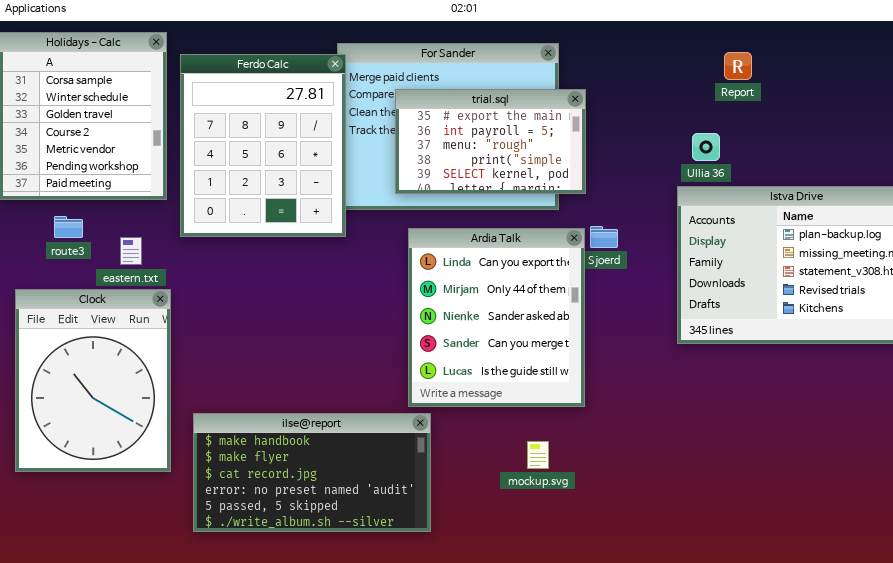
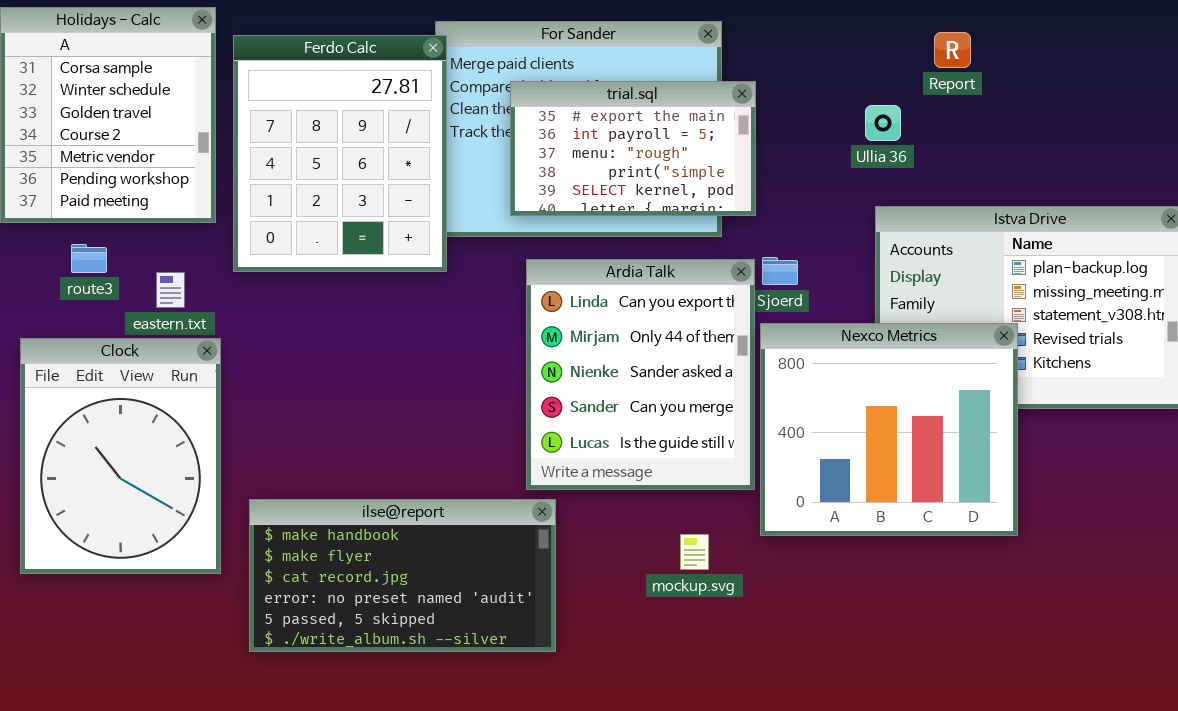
Ullia 36: [692,133,720,161] -> [865,105,901,141], moved
Nexco Metrics: none -> [760,323,1018,536], opened

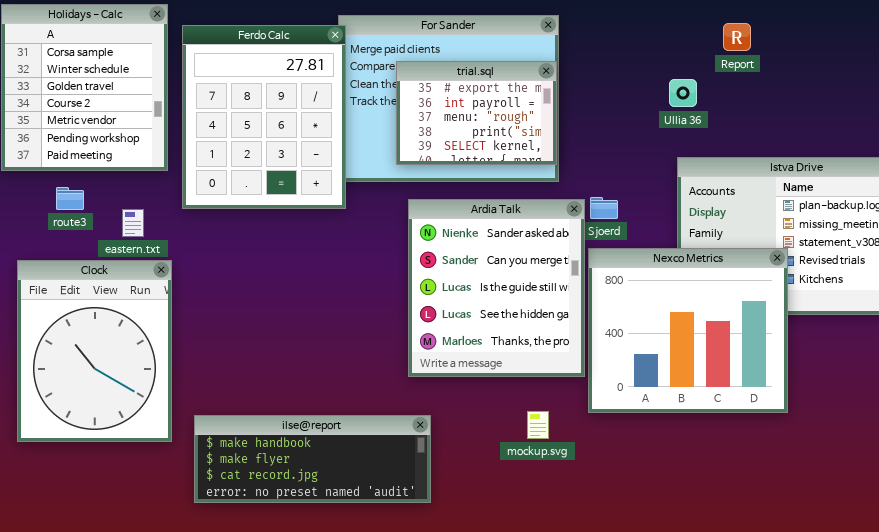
trial.sql: [510,81,756,216] -> [396,61,557,165], resized
Ardia Talk: [526,259,755,490] -> [408,199,585,377], scrolled down 2 rows
ilse@report: [249,499,556,652] -> [194,415,431,503], resized

